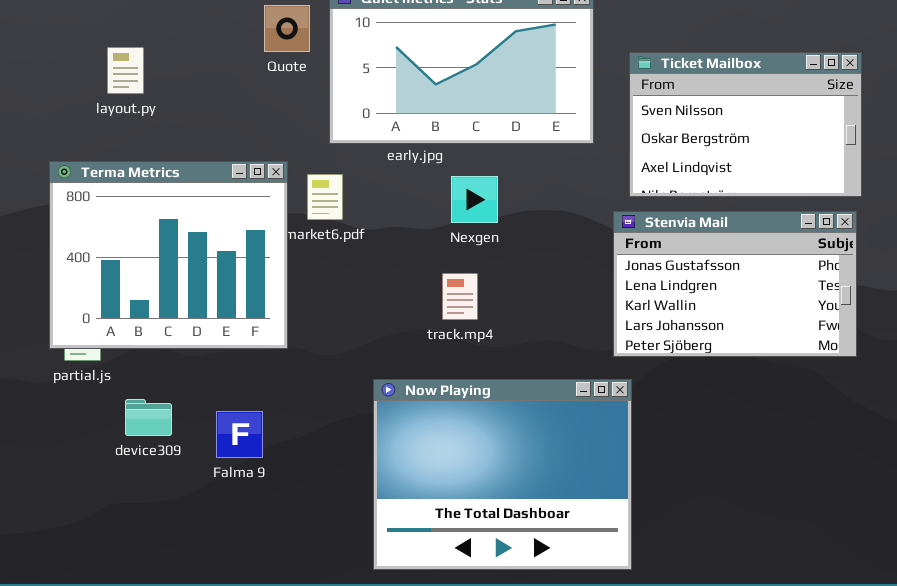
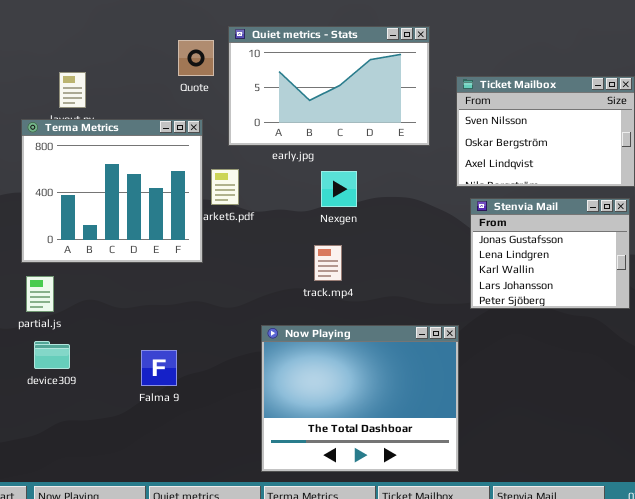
Terma Metrics: [49,161,288,349] -> [21,119,203,263], moved
Stenvia Mail: [613,211,857,357] -> [470,198,630,309], resized
device309: [125,399,172,436] -> [34,341,70,369], moved

